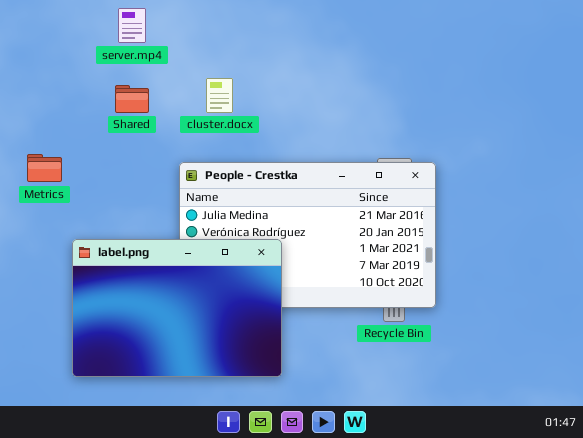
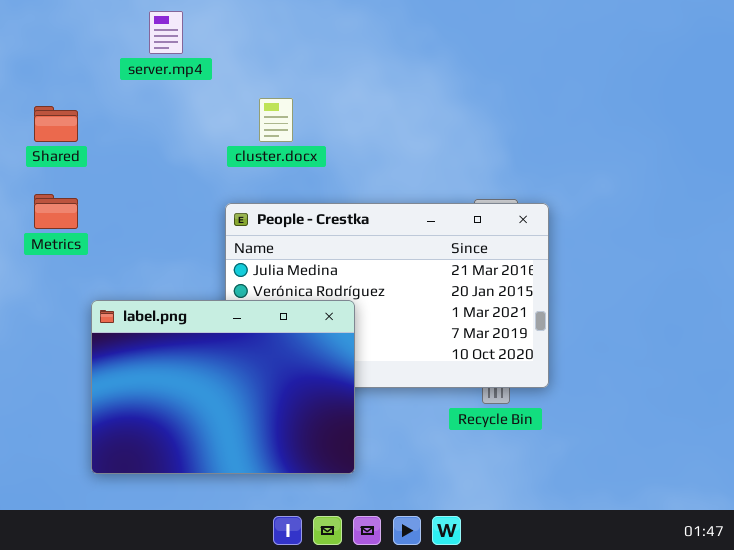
Shared: [115,85,149,113] -> [34,106,78,142], moved

